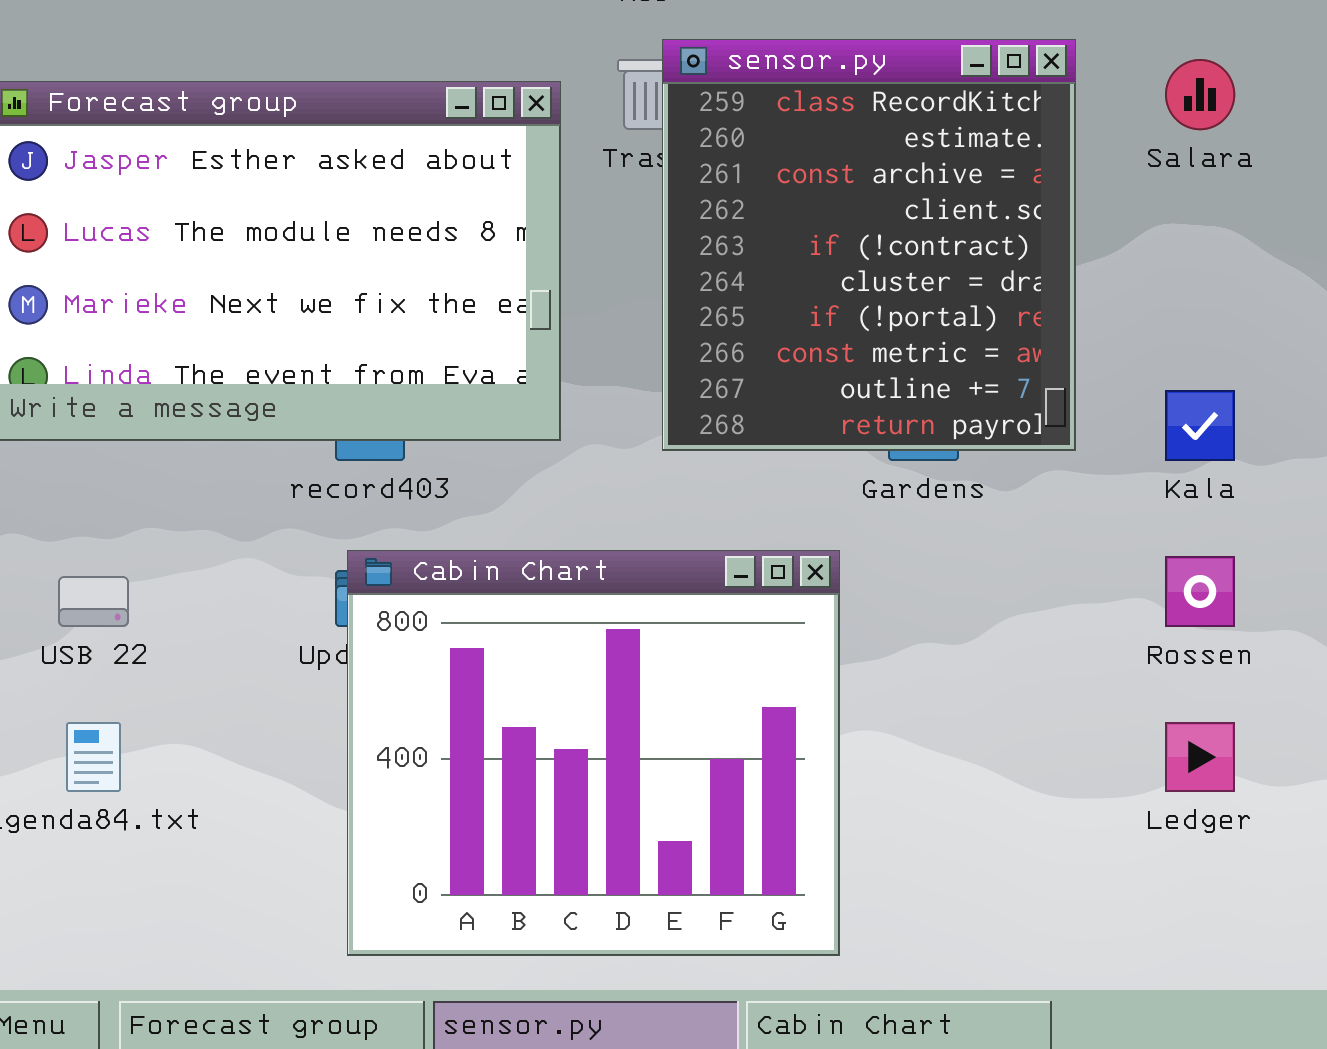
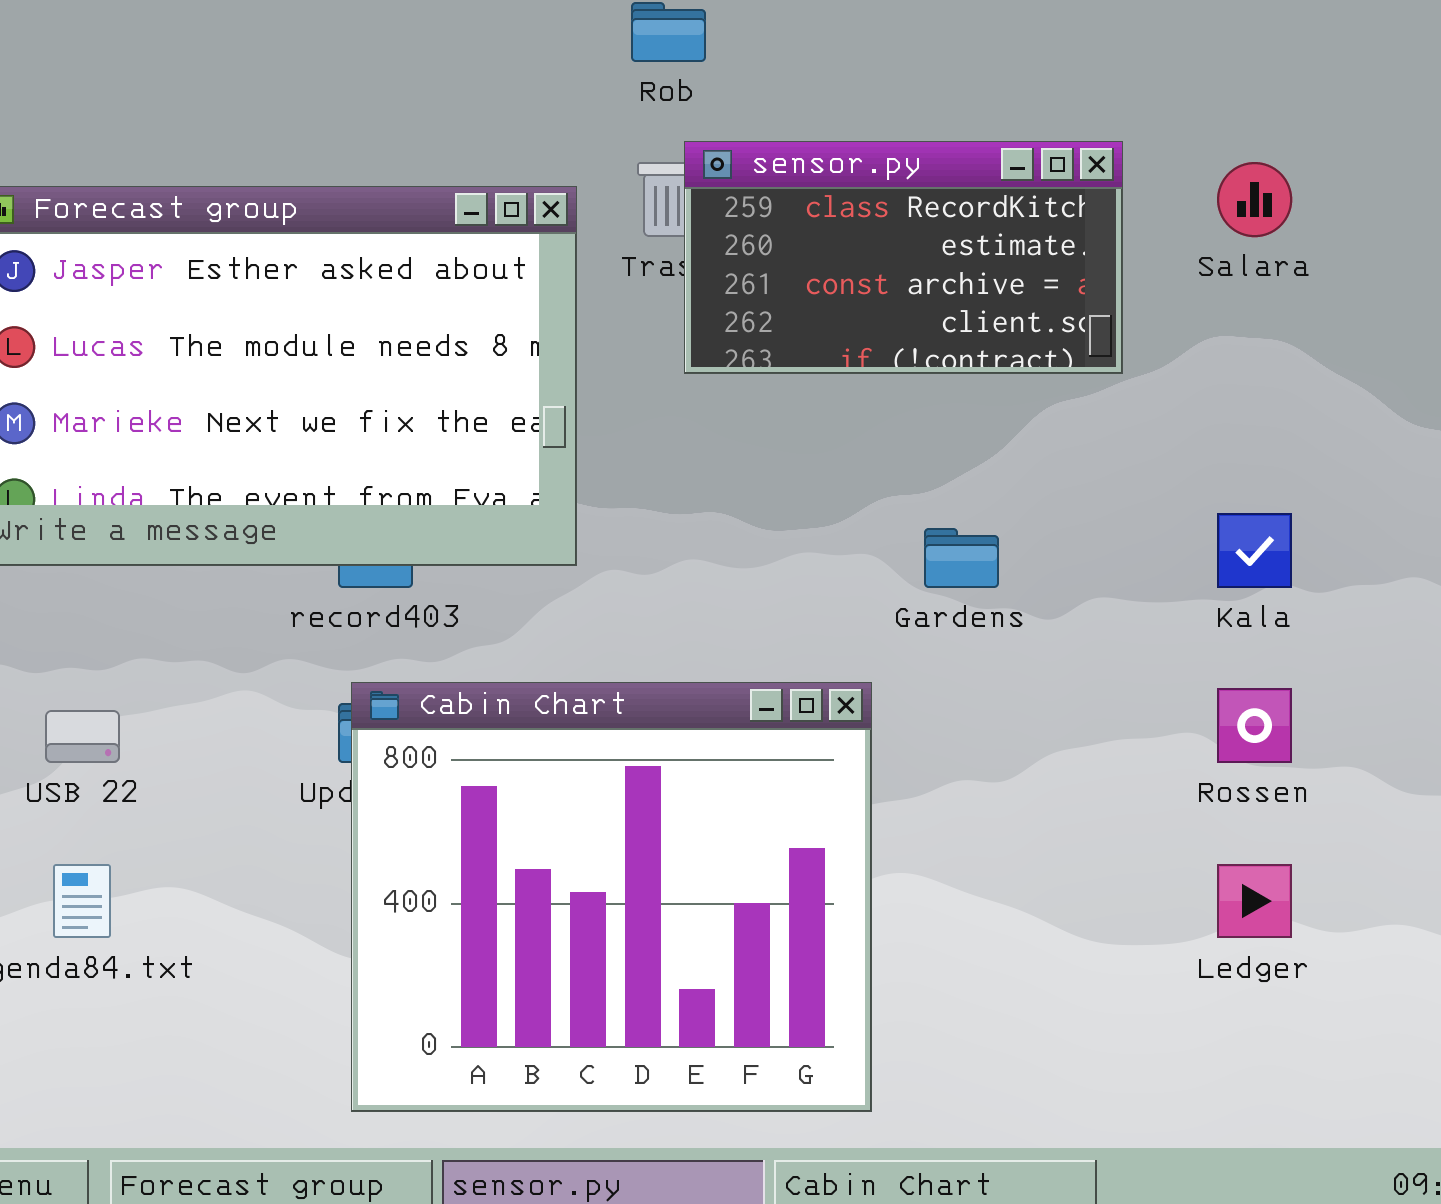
sensor.py: [662,39,1076,451] -> [684,141,1123,374], resized

